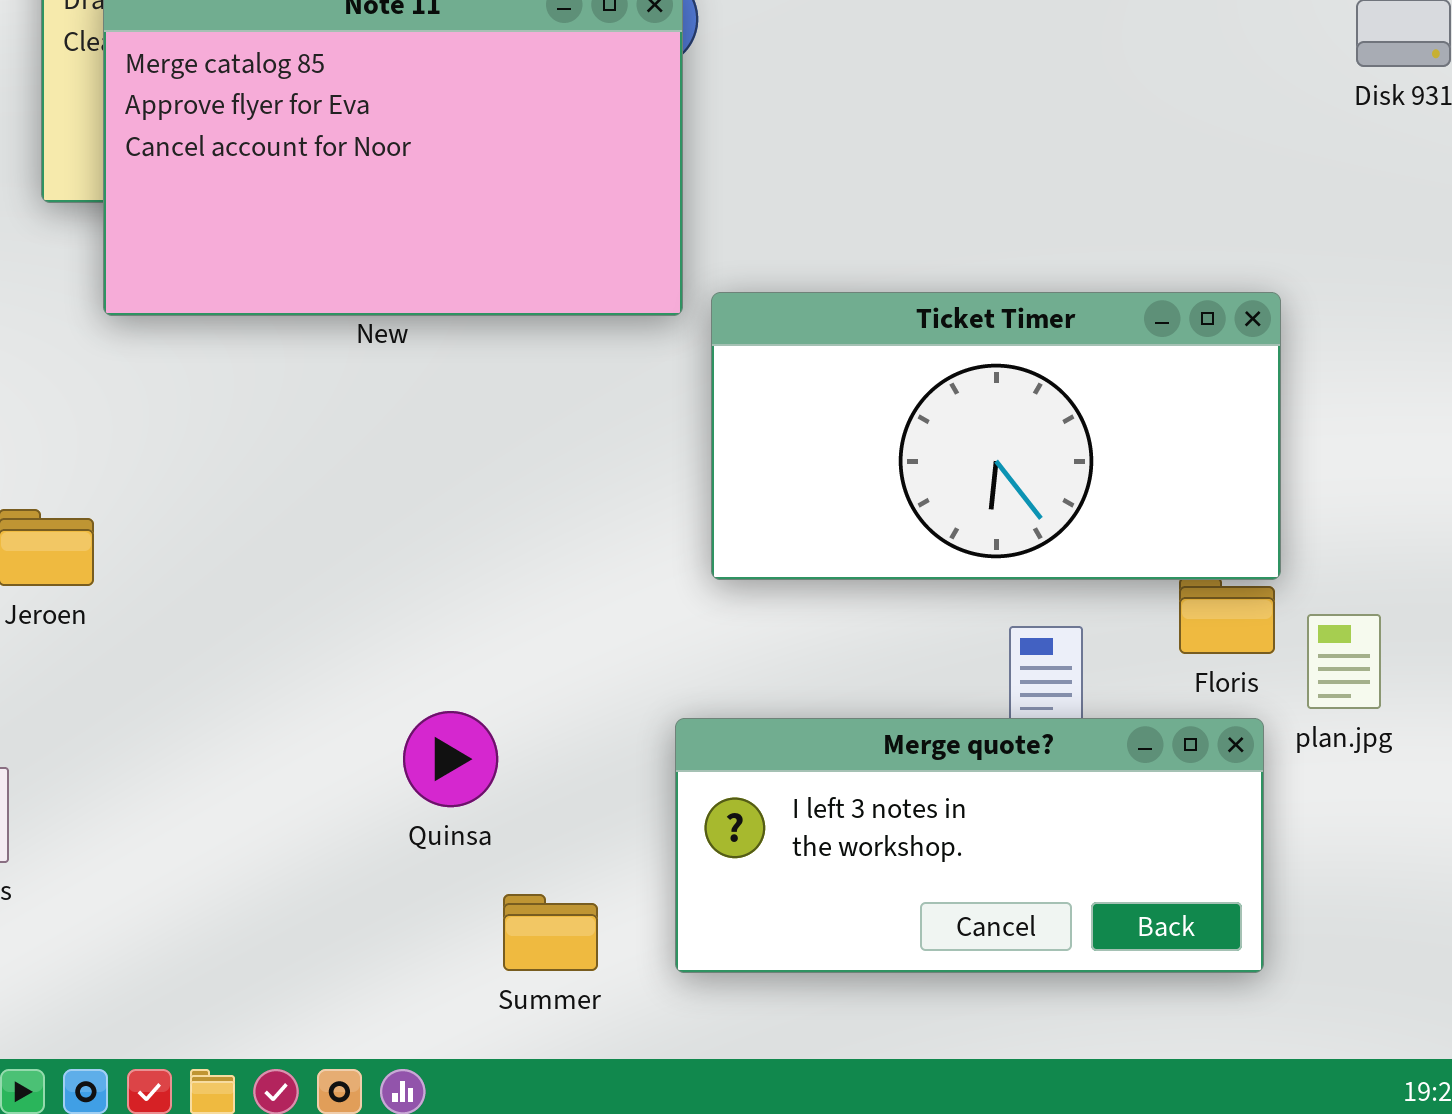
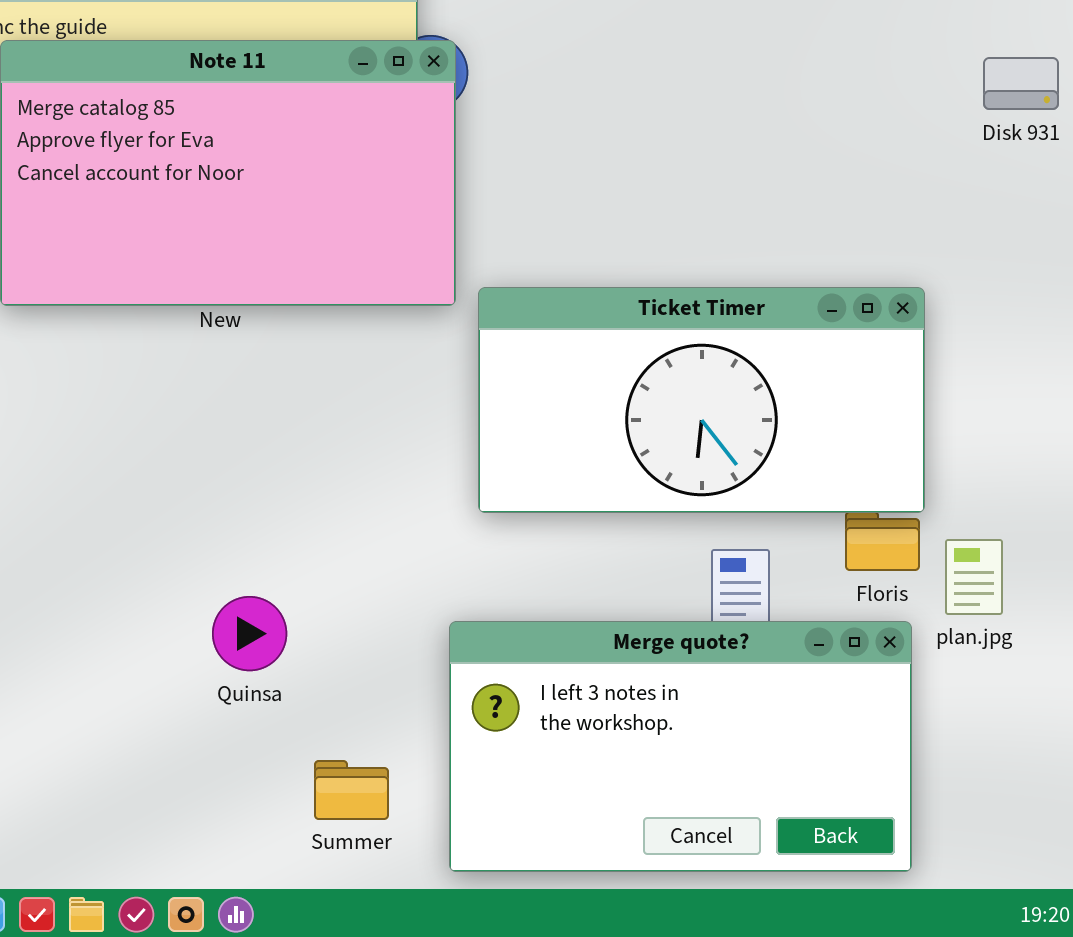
Quinsa: [403,711,498,807] -> [212,596,287,671], moved
Merge quote?: [675,718,1264,973] -> [449,621,912,872], resized

